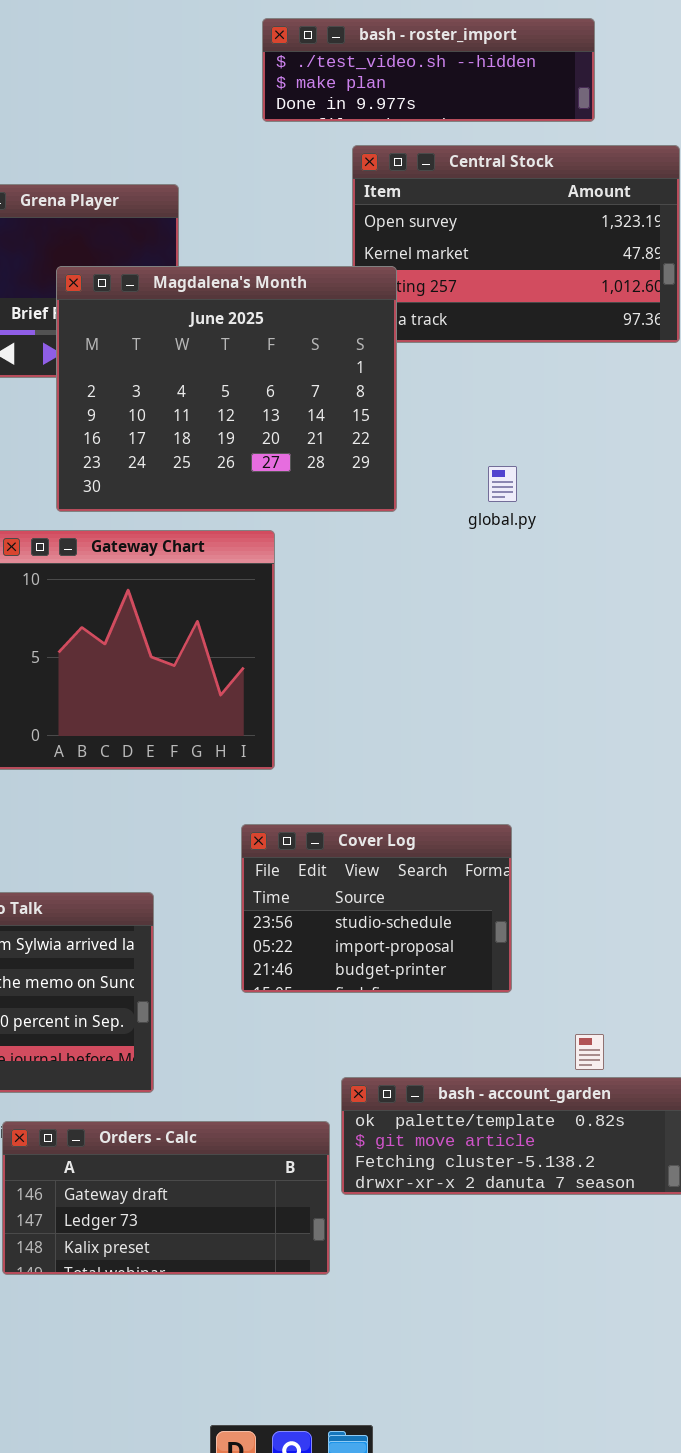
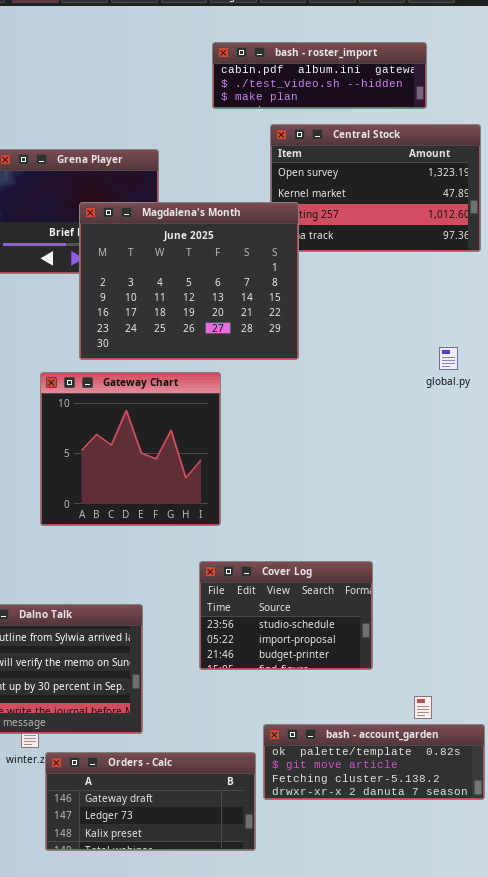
bash - roster_import: [262,18,595,122] -> [212,42,427,109], scrolled up 1 row
global.py: [488,466,517,502] -> [439,347,458,370], moved

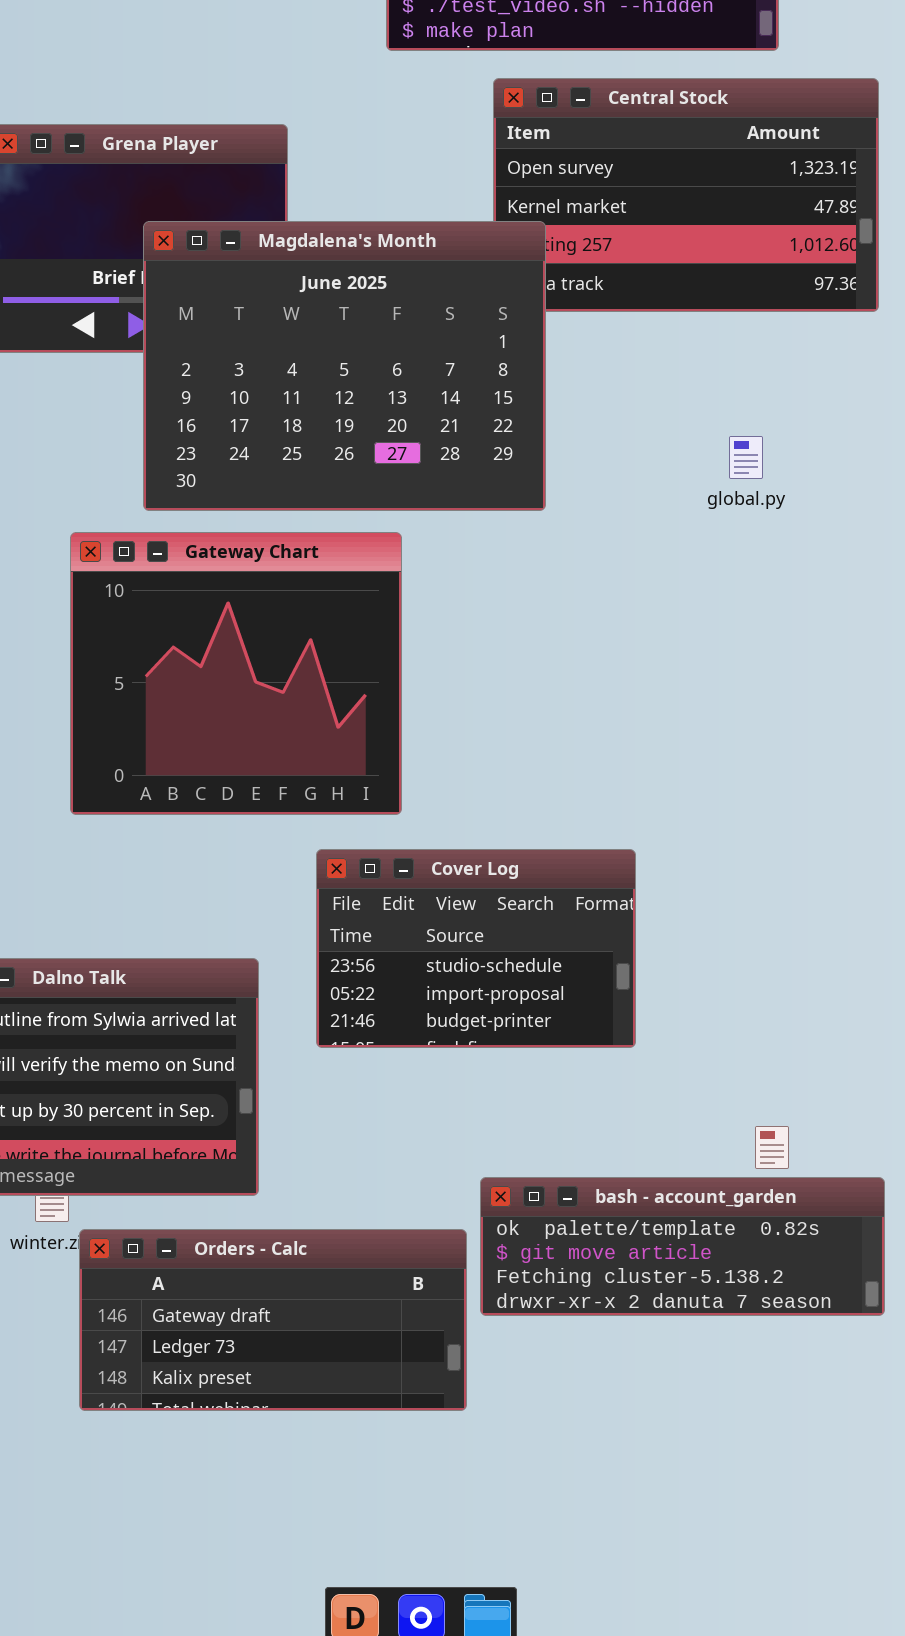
global.py: [439,347,458,370] -> [729,436,763,479], moved
Cover Log: [199,561,373,670] -> [316,849,636,1048], moved

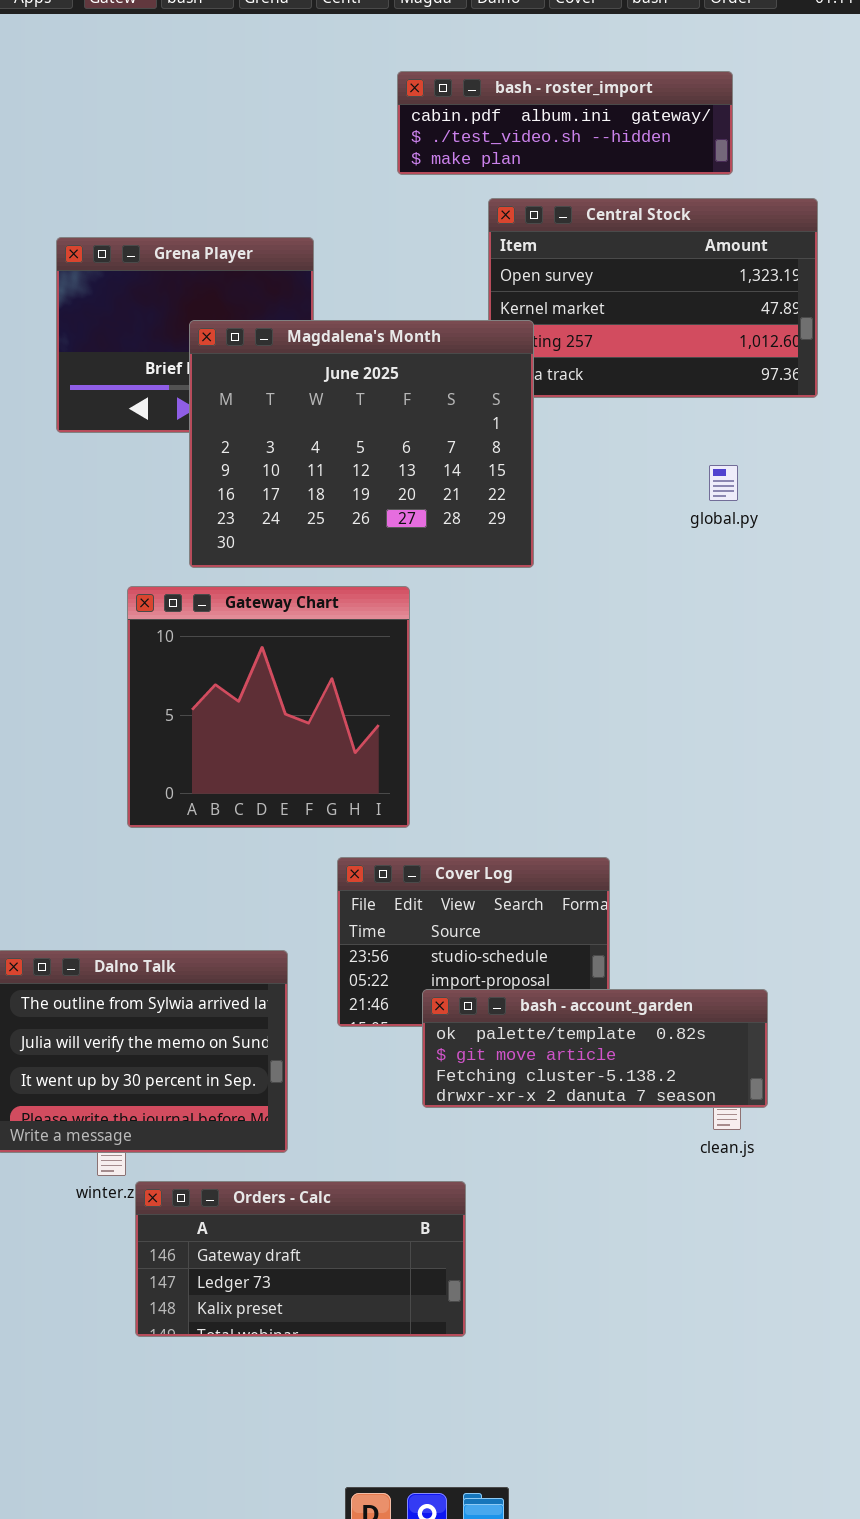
global.py: [729,436,763,479] -> [709,465,738,501], moved
bash - account_garden: [480,1177,885,1316] -> [422,989,768,1108], moved

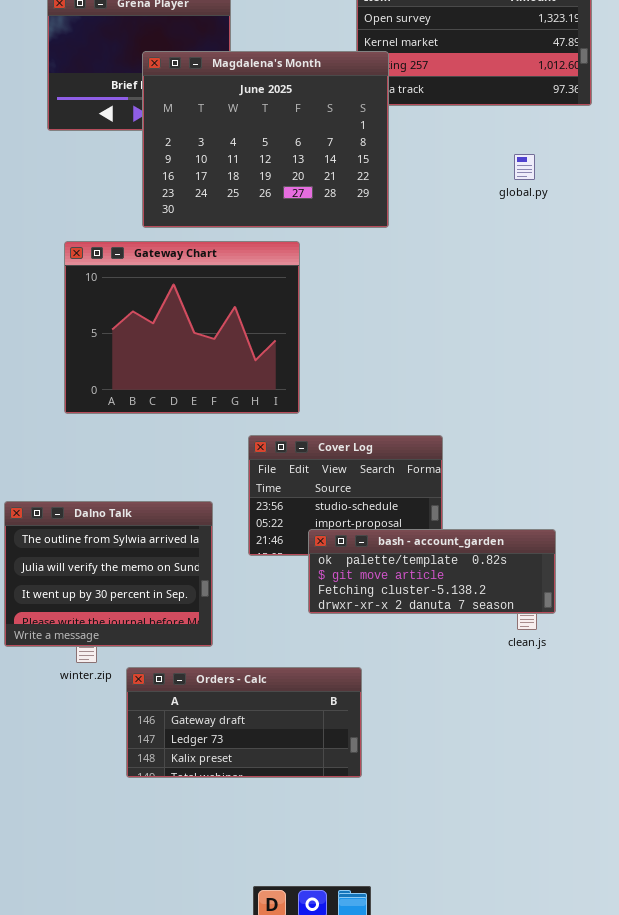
Gateway Chart: [127,586,410,828] -> [64,241,300,414], resized
Orders - Calc: [135,1181,466,1337] -> [126,667,362,778], moved

